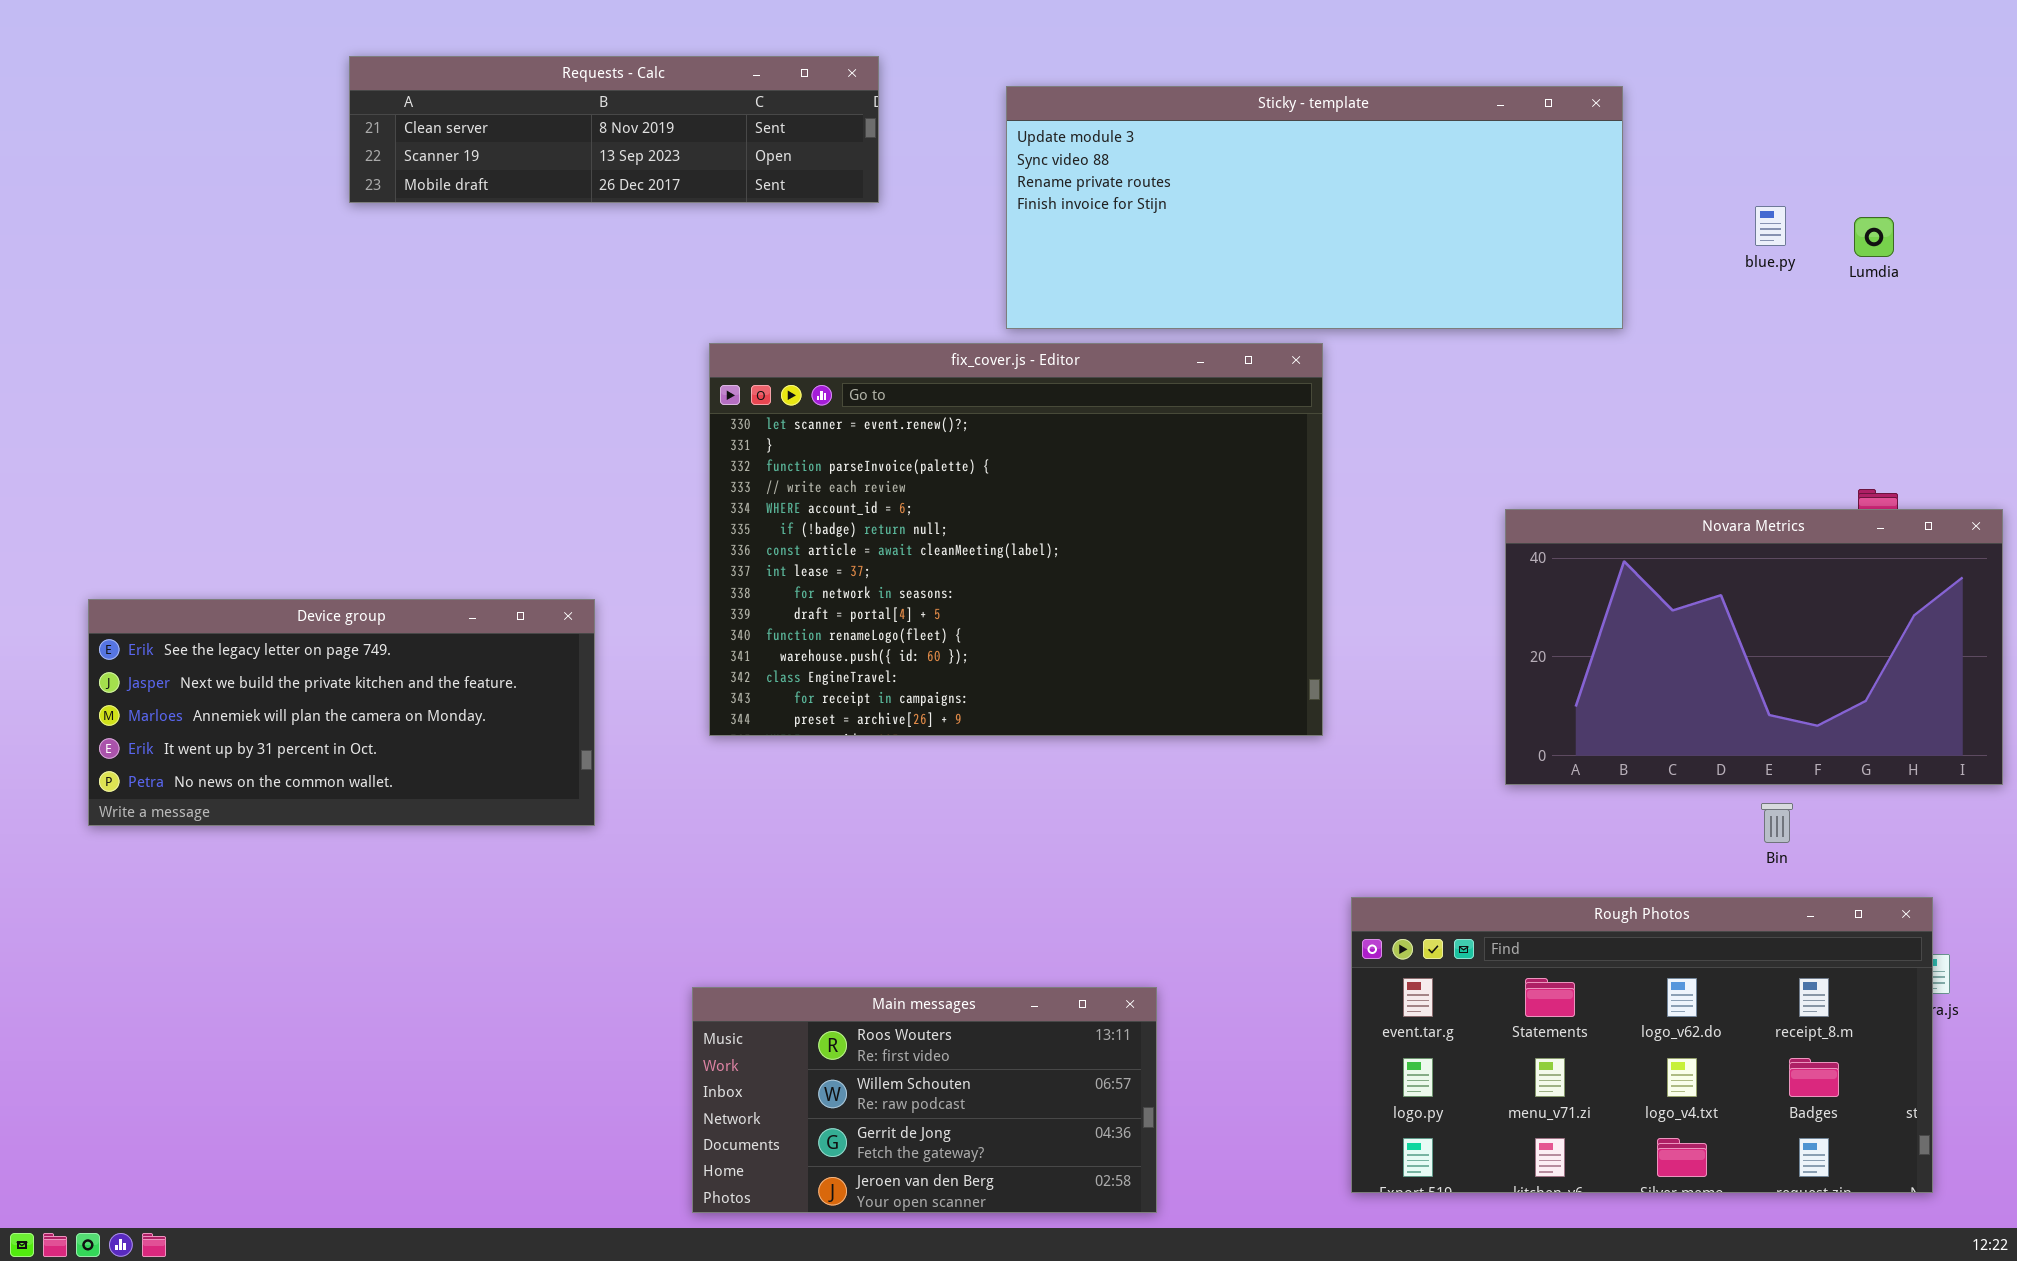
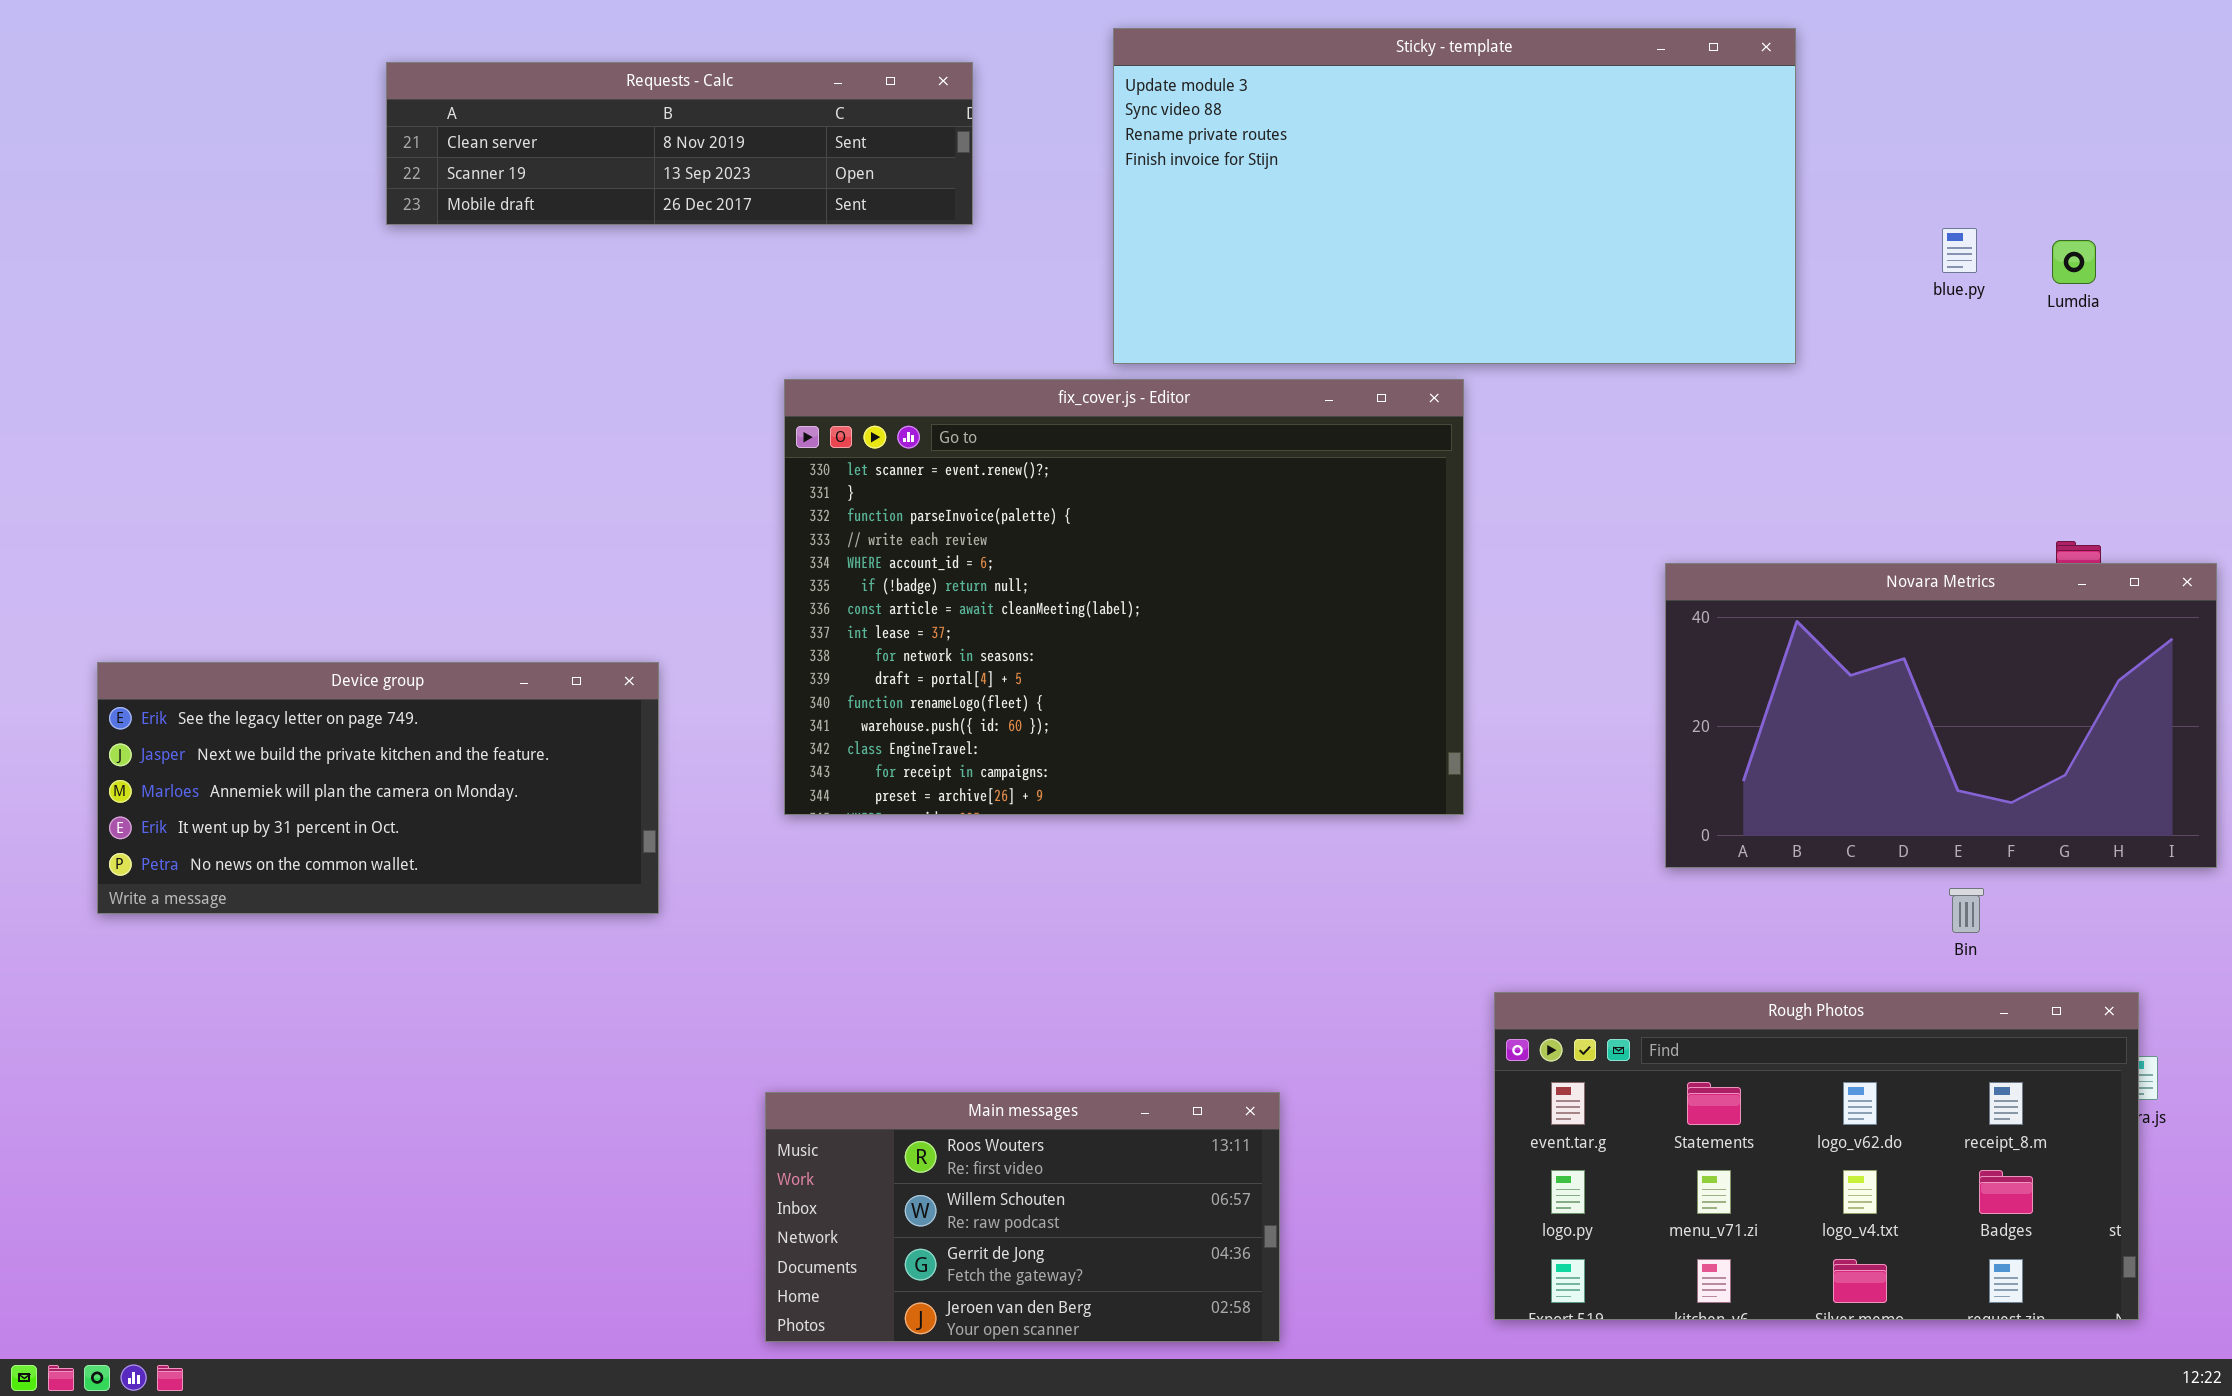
Sticky - template: [1006,86,1623,329] -> [1113,28,1796,364], resized

